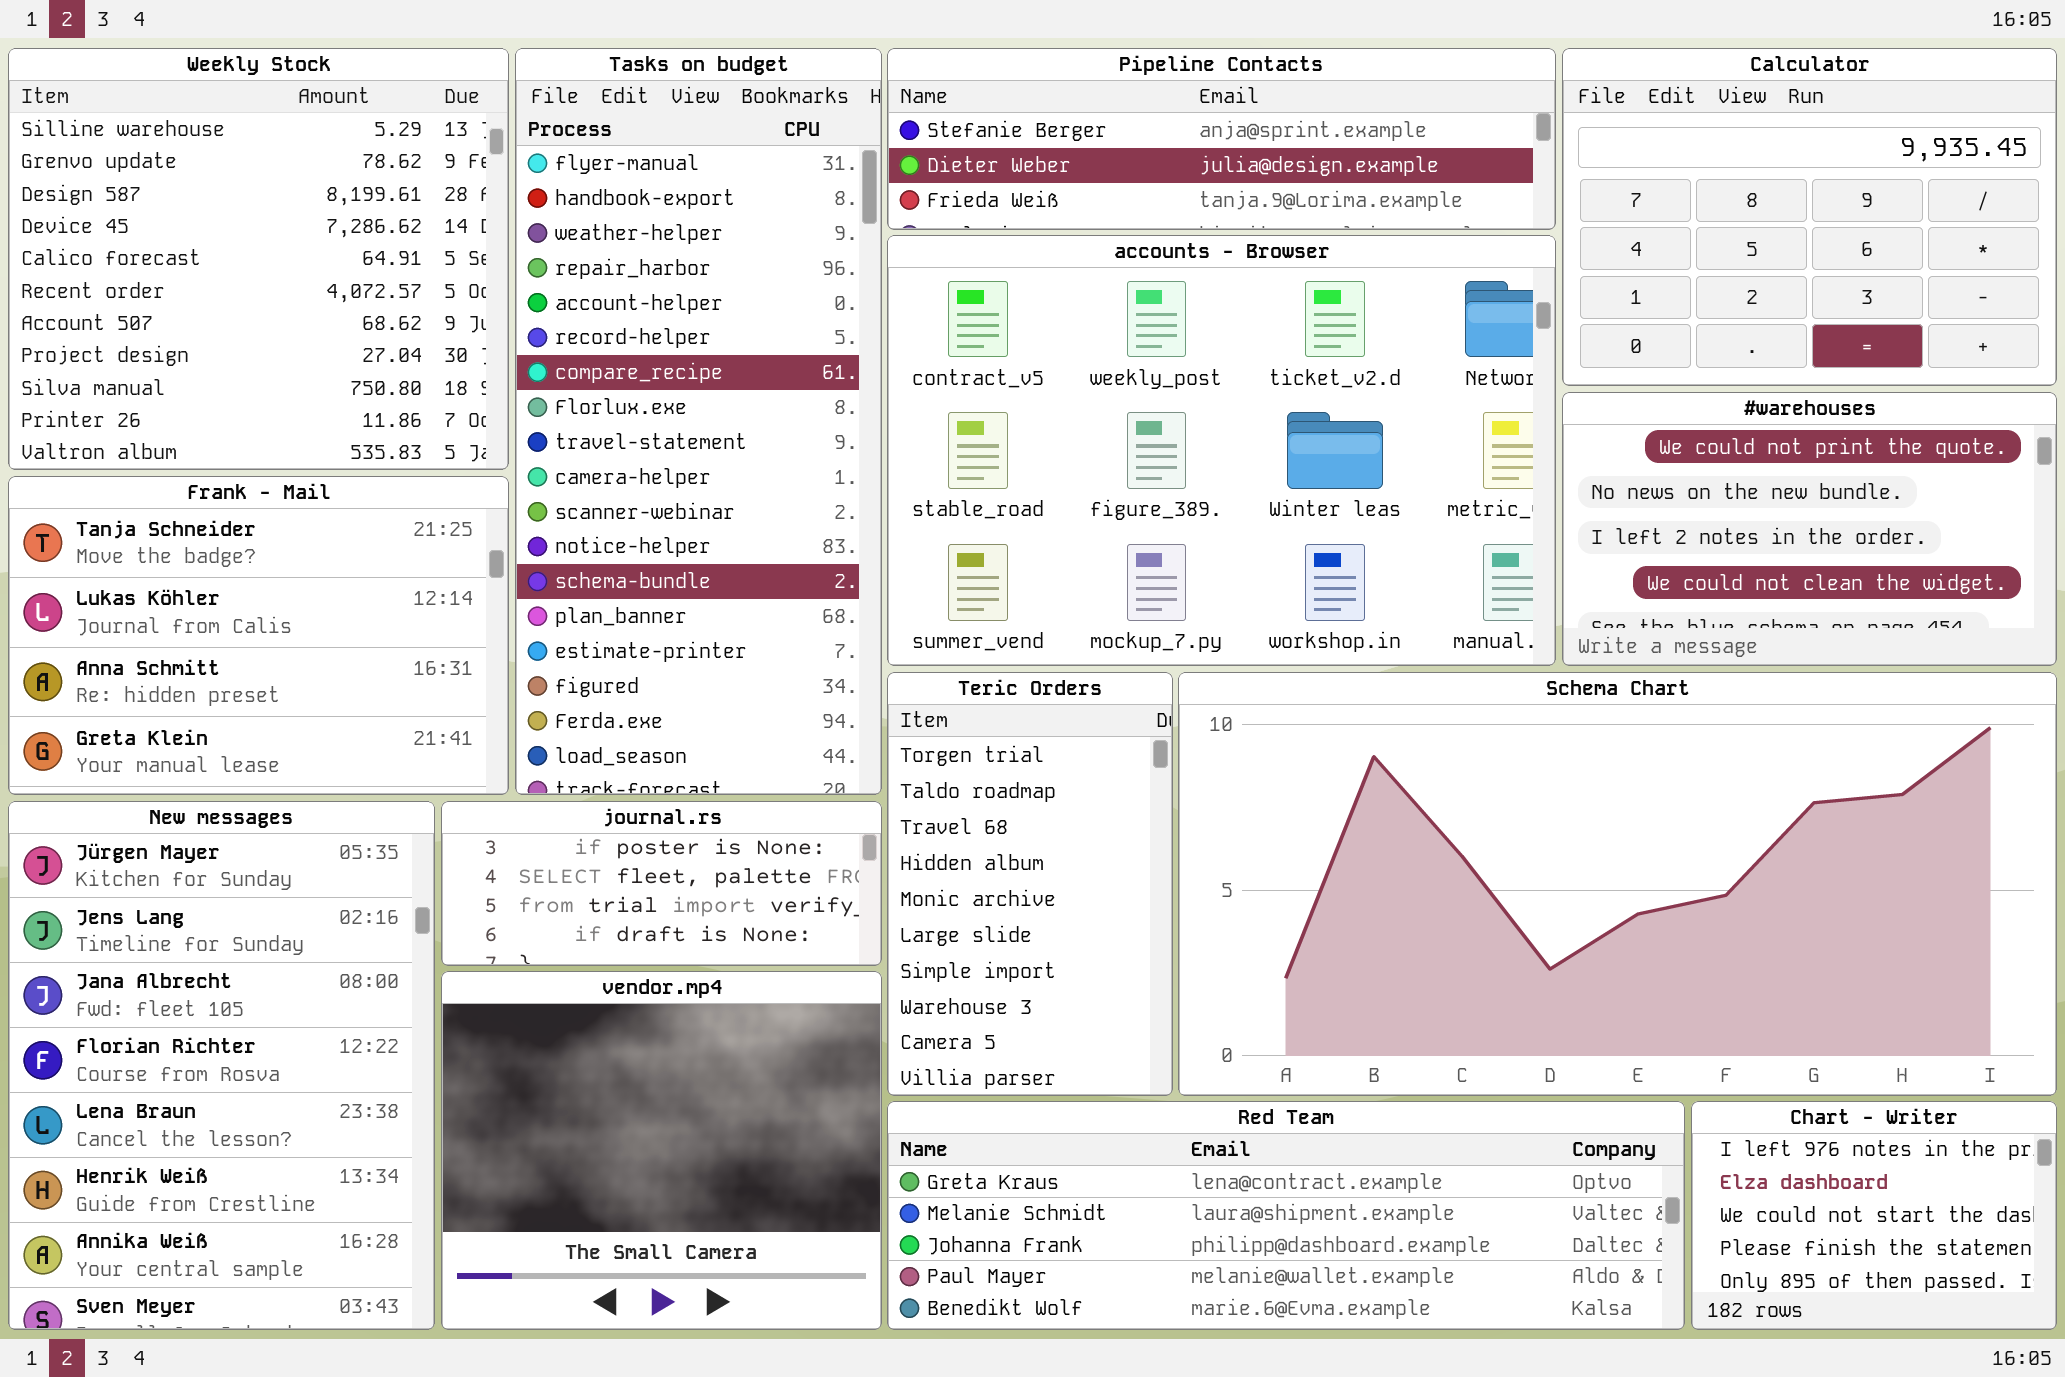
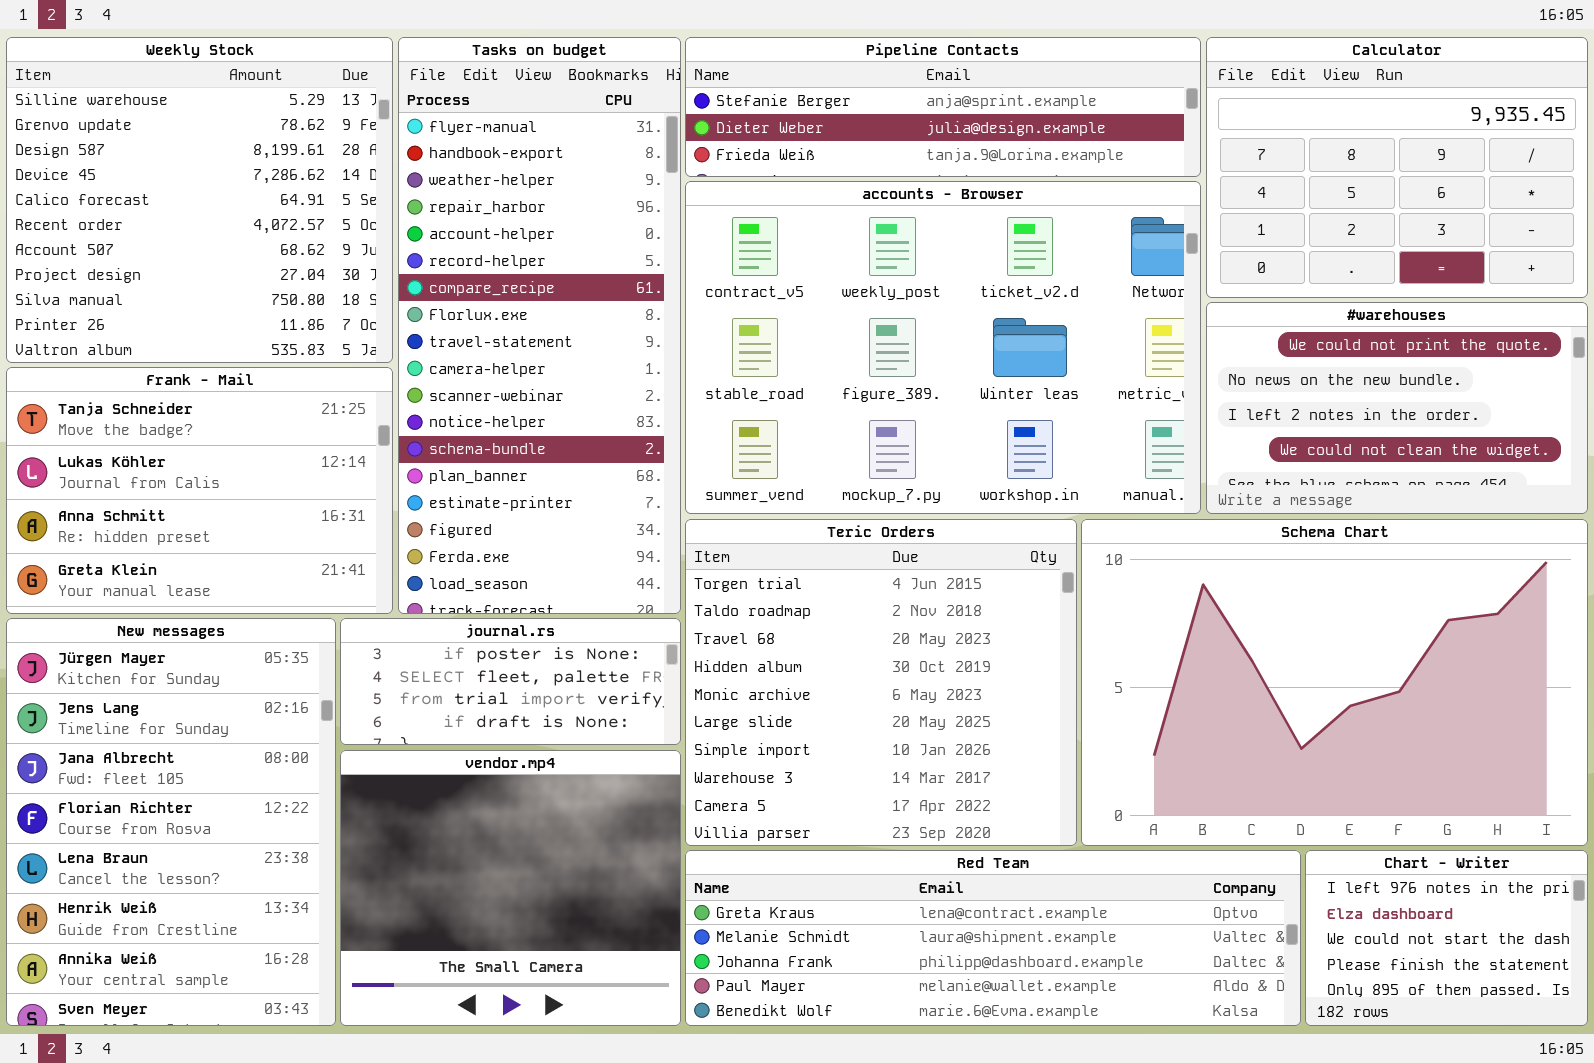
Teric Orders: [887,672,1173,1096] -> [685,519,1077,846], resized
Schema Chart: [1178,672,2057,1096] -> [1081,519,1588,846], resized

